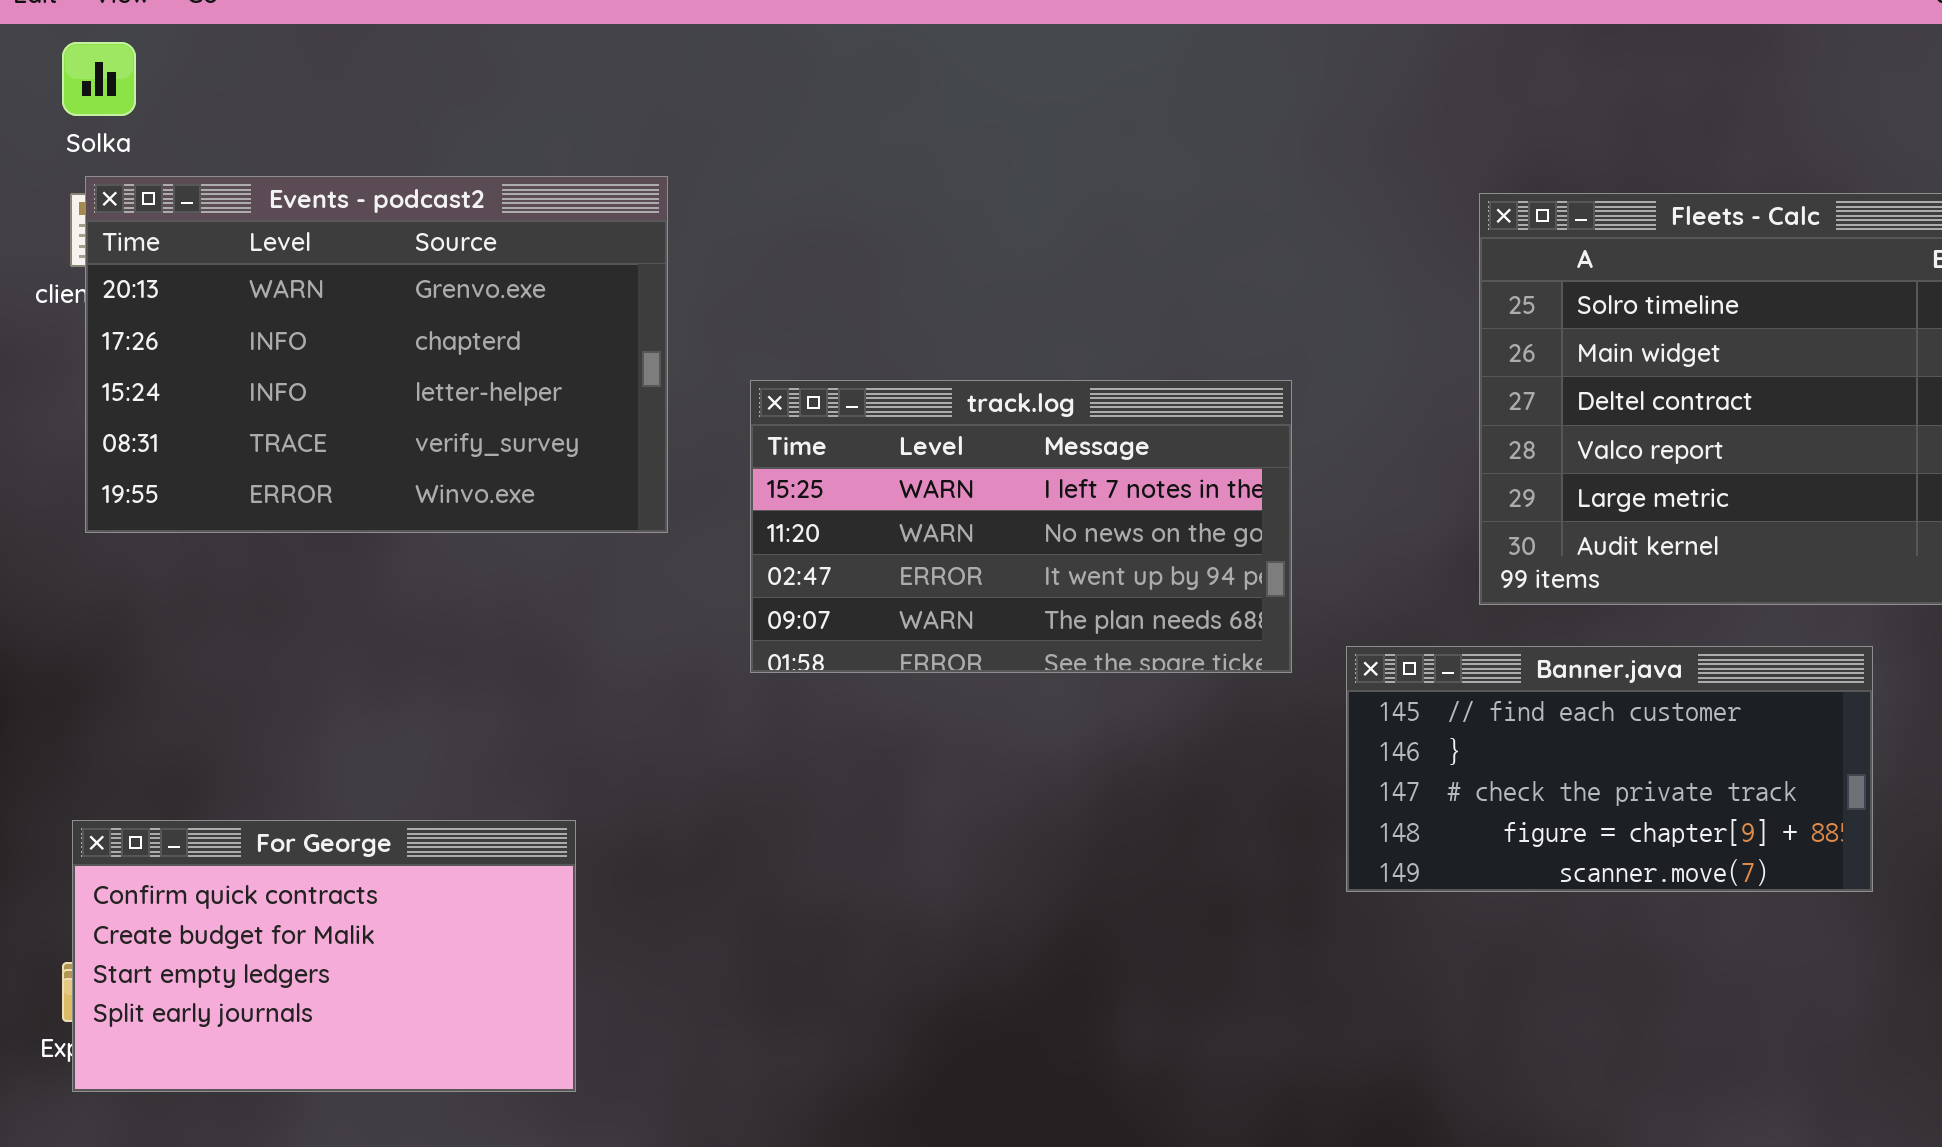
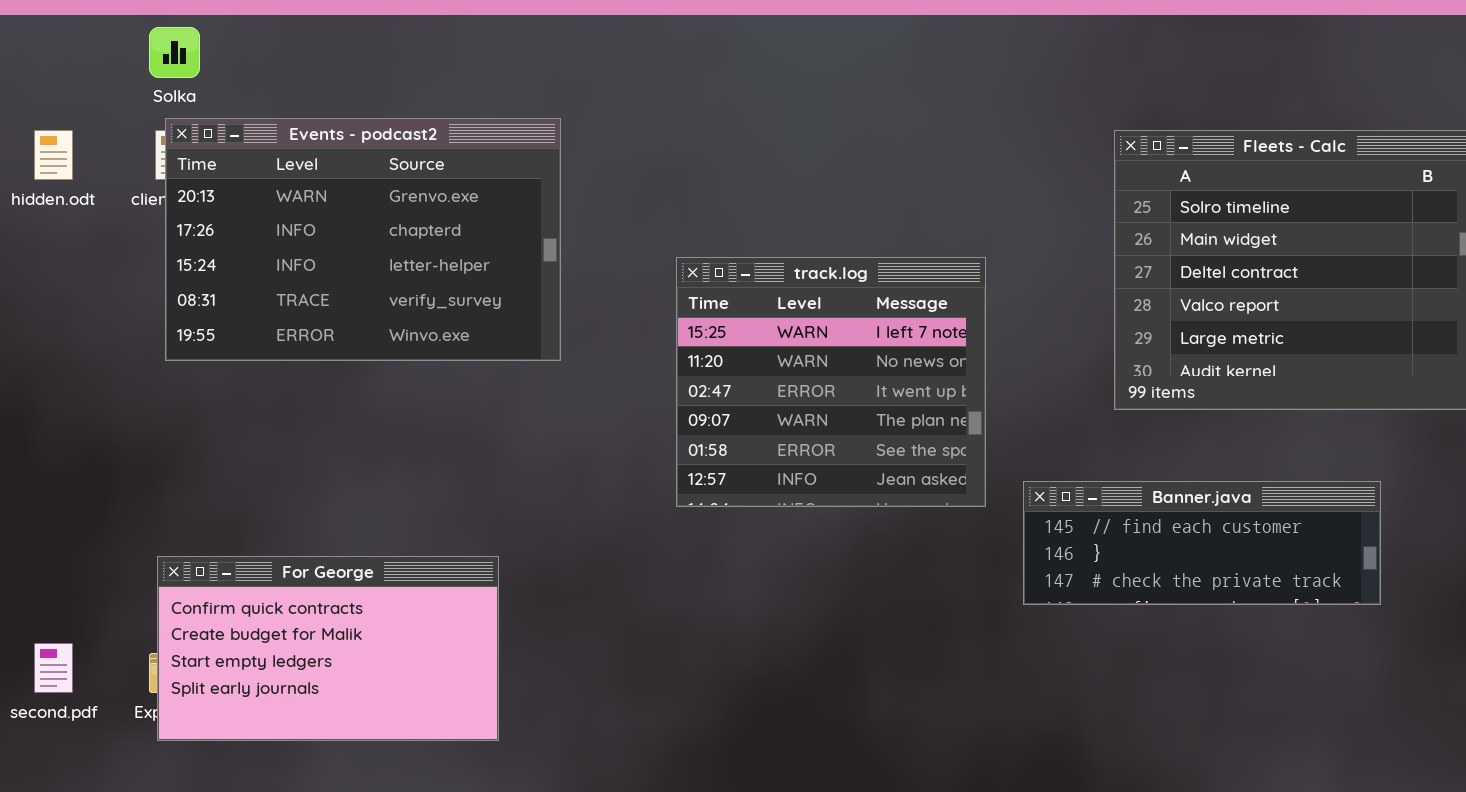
track.log: [750,380,1292,673] -> [676,257,986,507], resized
Banner.java: [1346,646,1873,892] -> [1023,481,1381,605], resized

